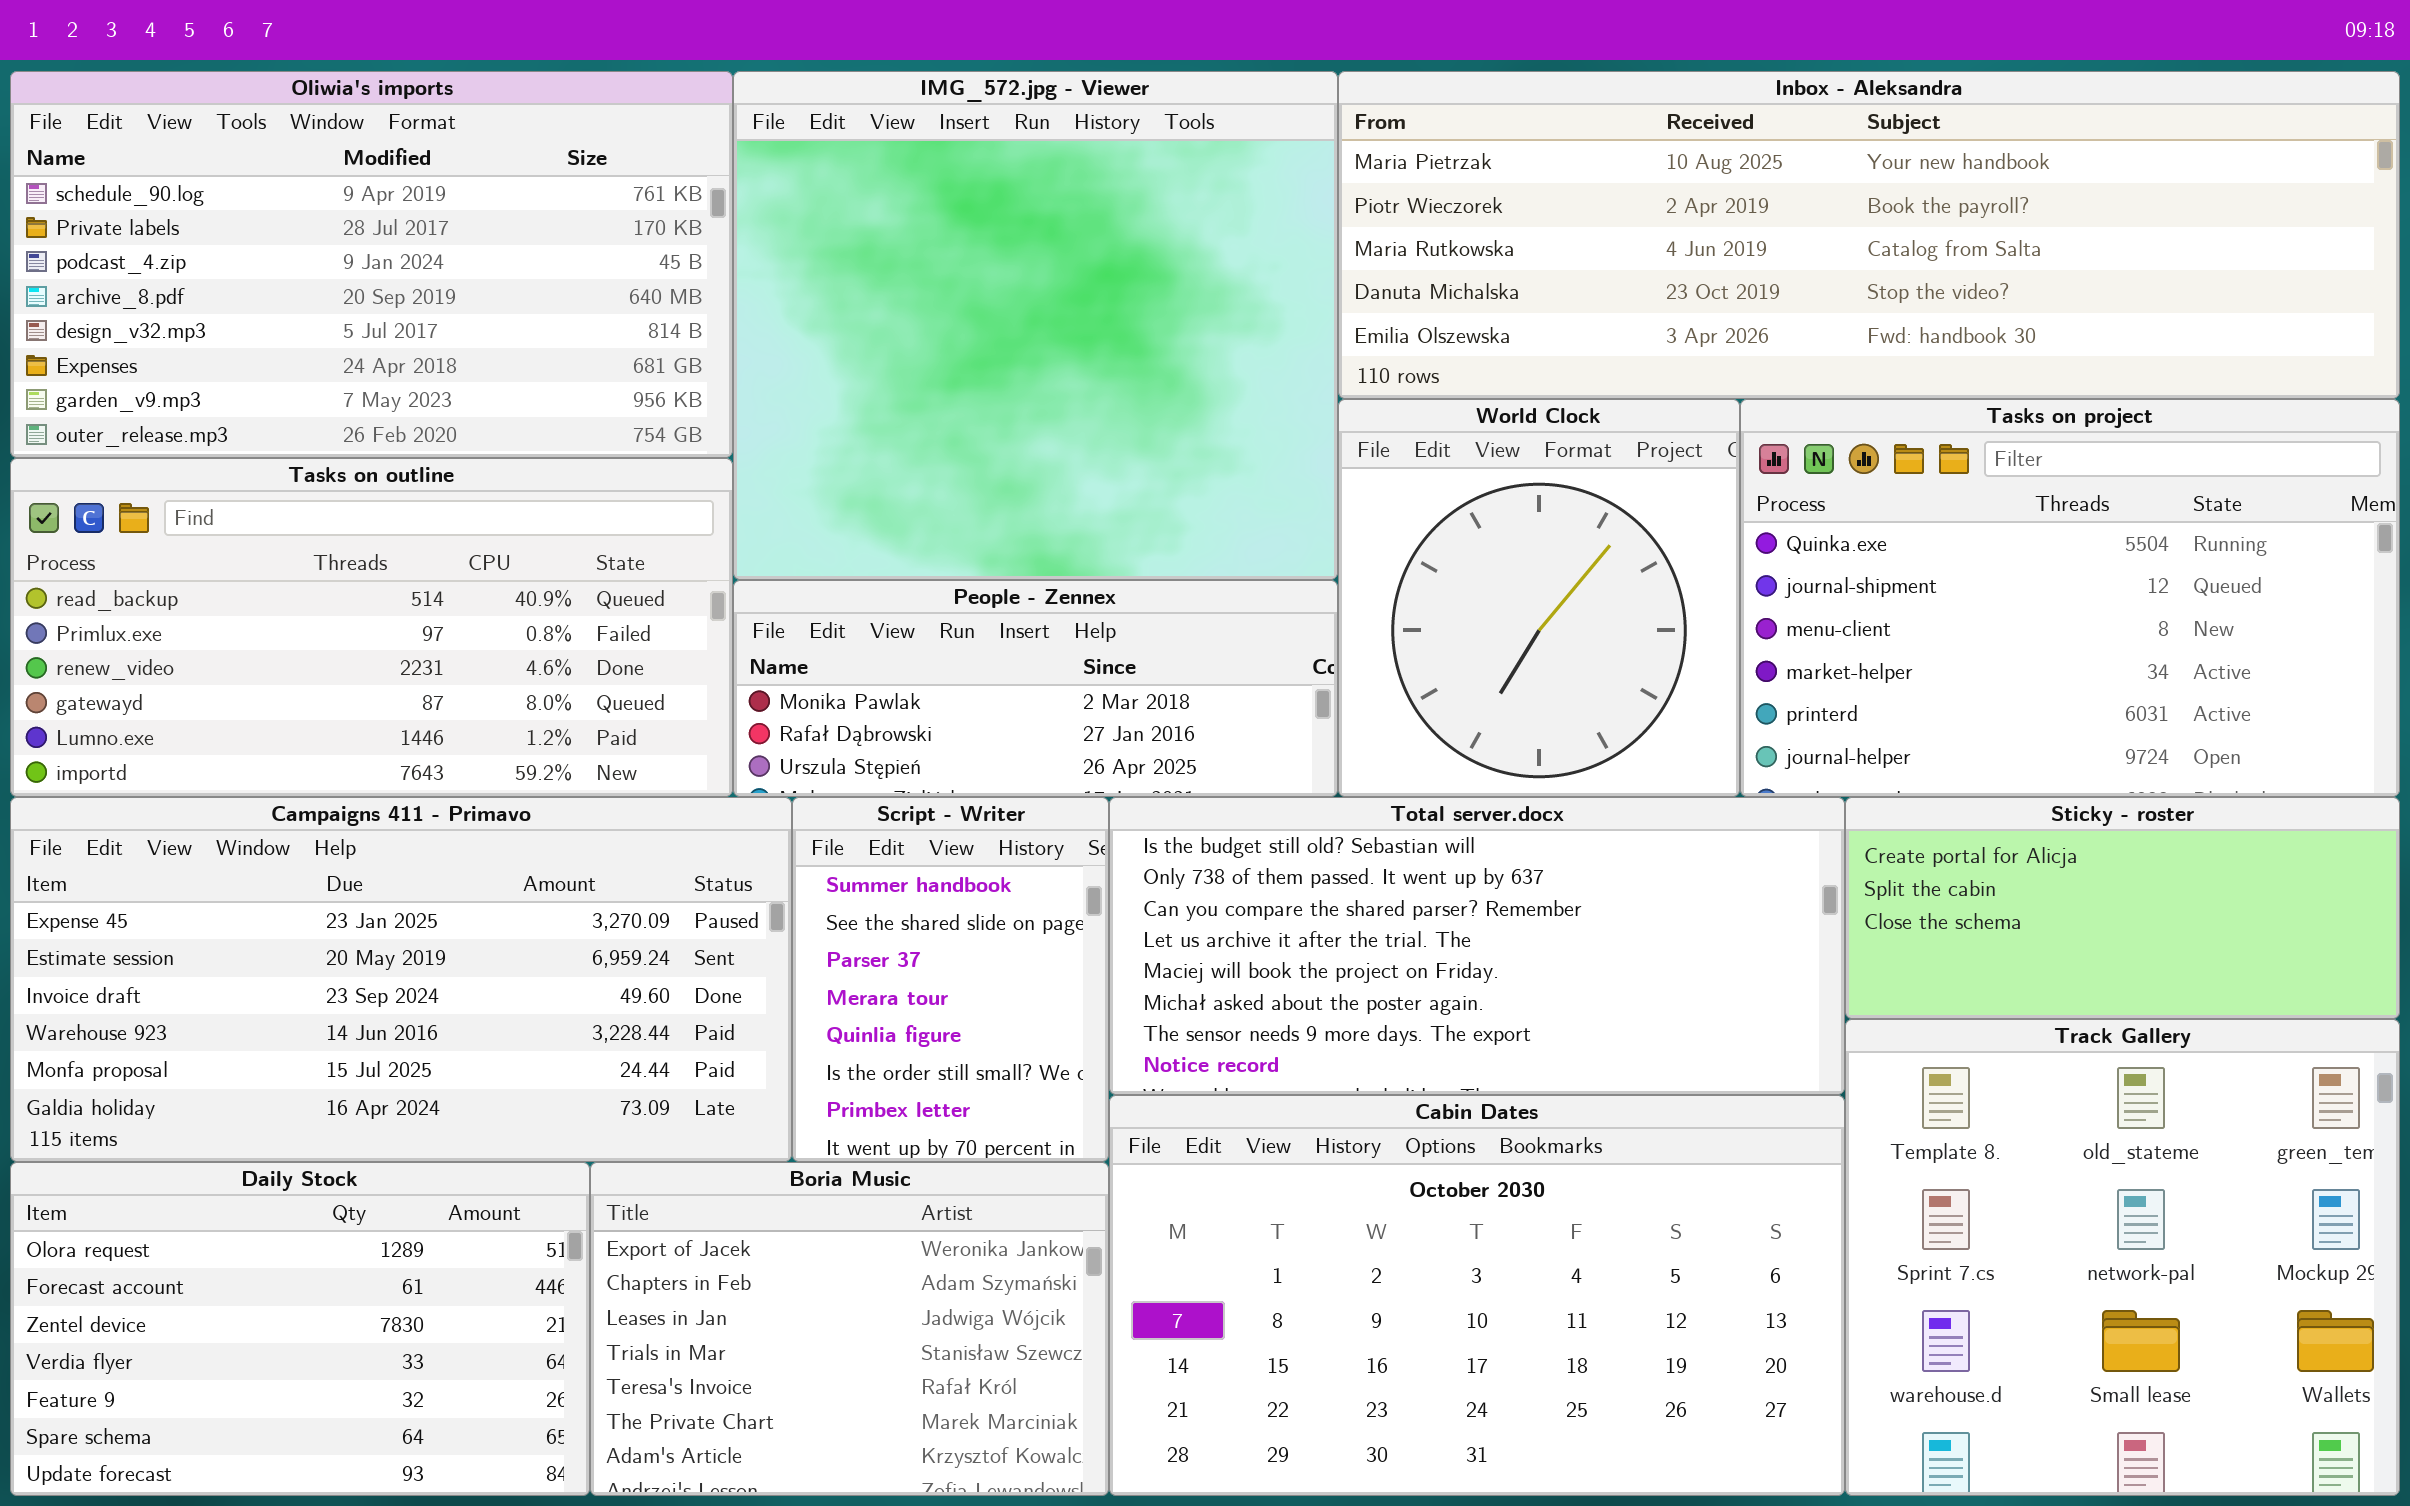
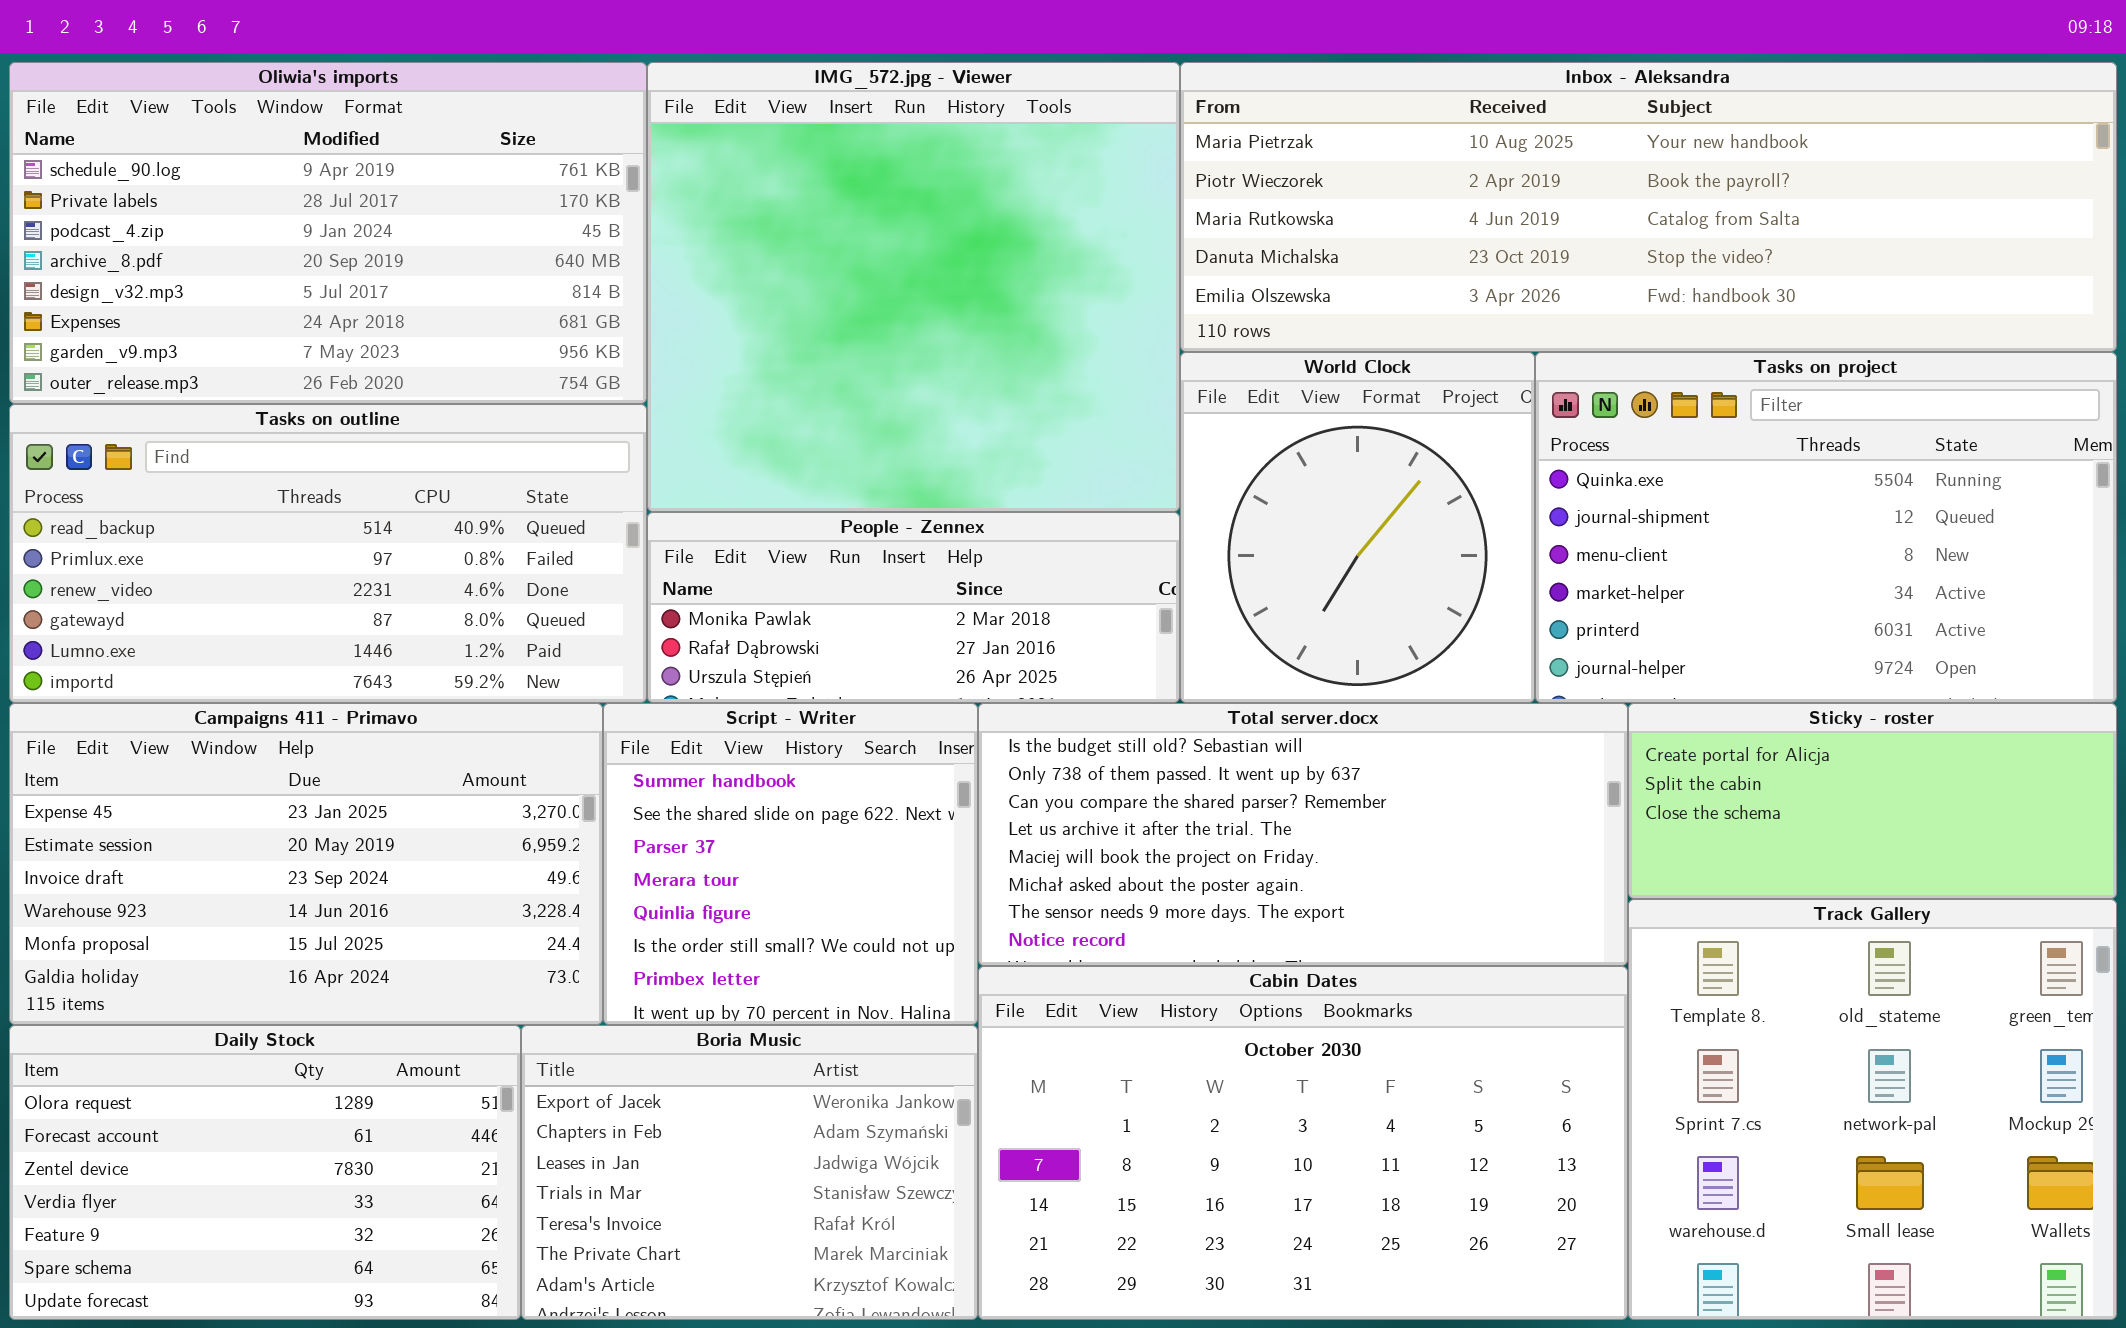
Campaigns 411 - Primavo: [10,797,792,1162] -> [9,703,603,1025], resized
Script - Writer: [792,797,1109,1162] -> [603,703,978,1025], resized

